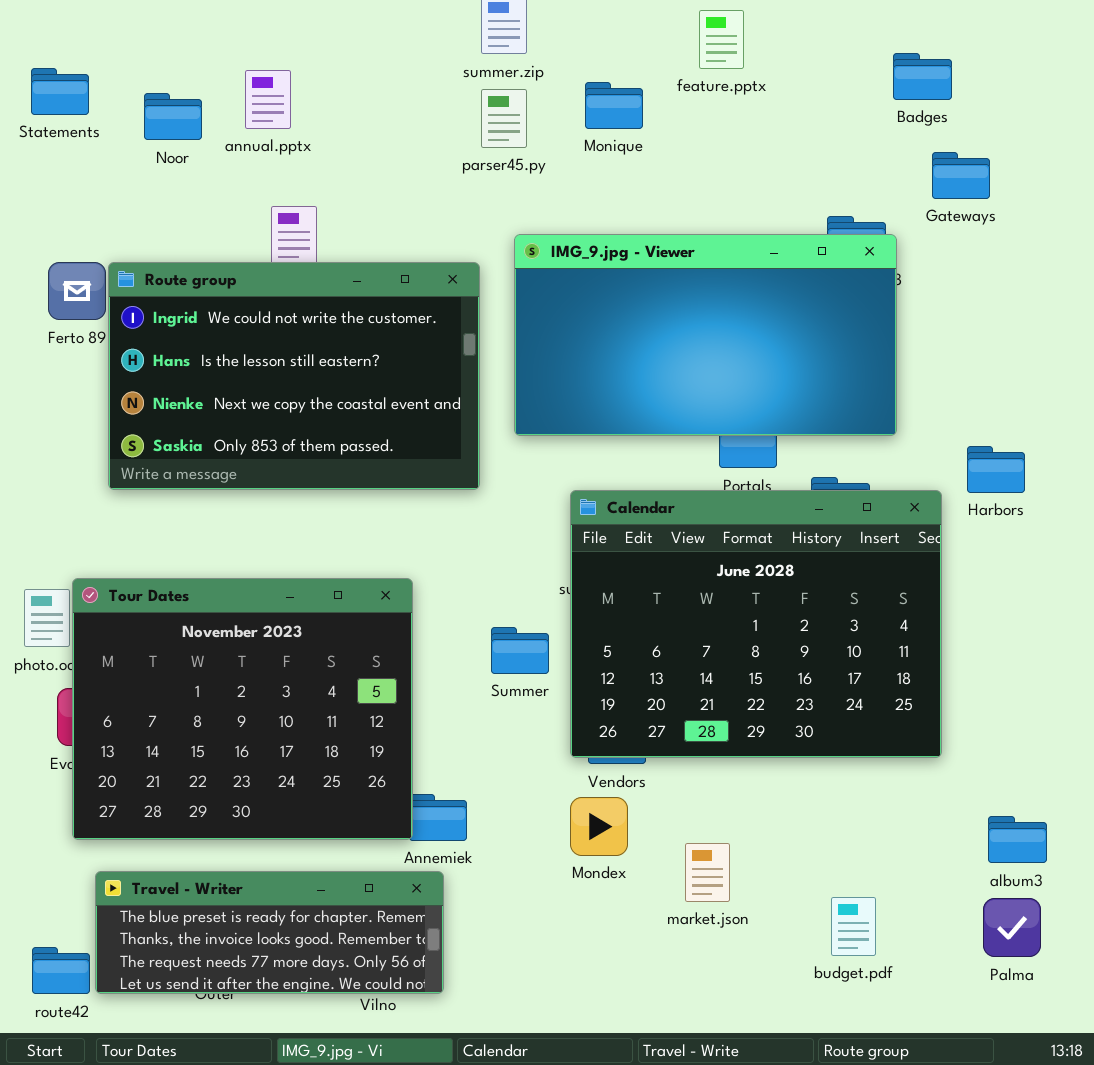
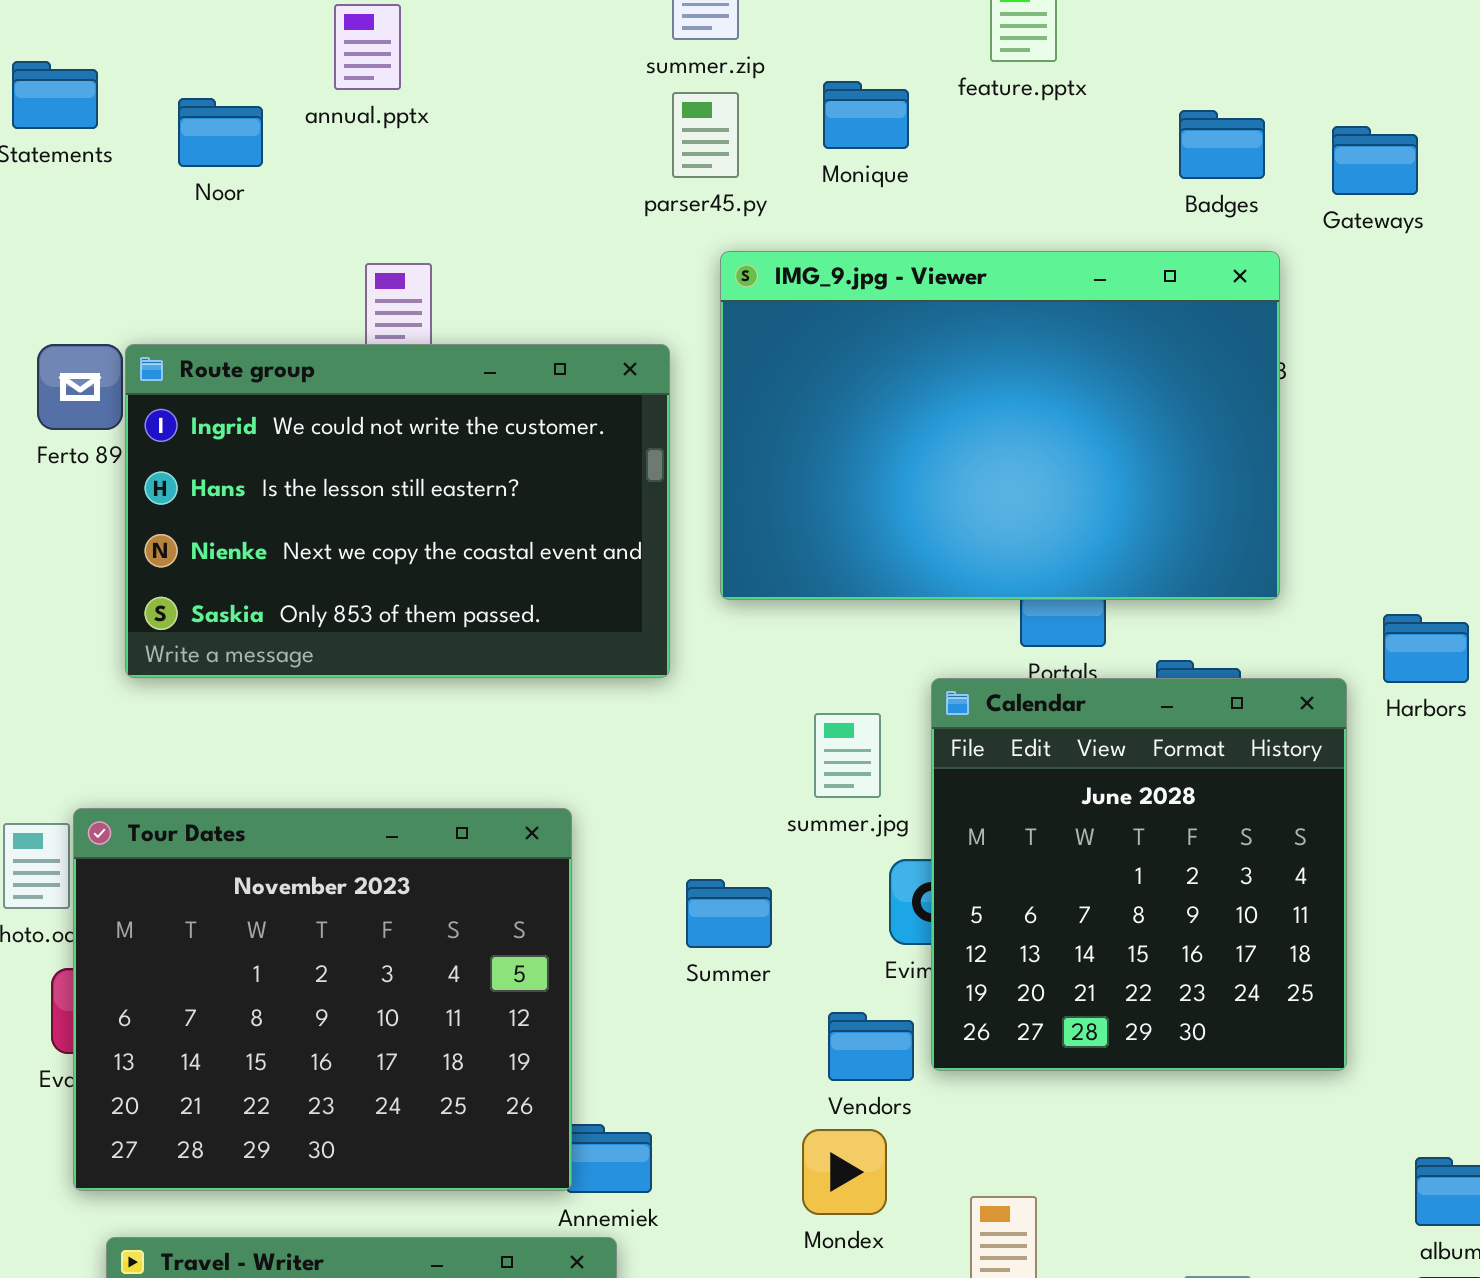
Badges: [893,53,952,100] -> [1179,110,1265,179], moved
annual.pptx: [245,70,291,129] -> [334,4,401,90], moved
Gateways: [932,152,990,199] -> [1332,126,1418,195], moved
IMG_9.jpg - Viewer: [514,234,897,436] -> [720,251,1280,600], resized
Calendar: [570,490,942,758] -> [931,678,1347,1071], resized

